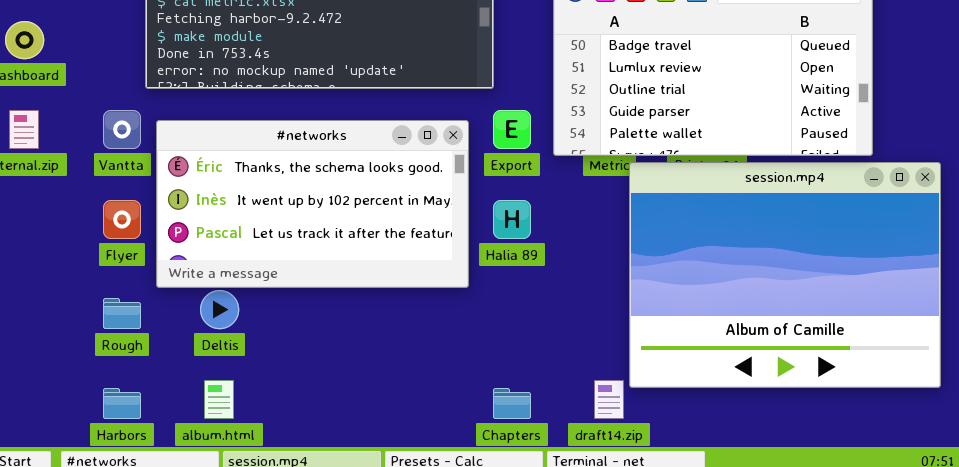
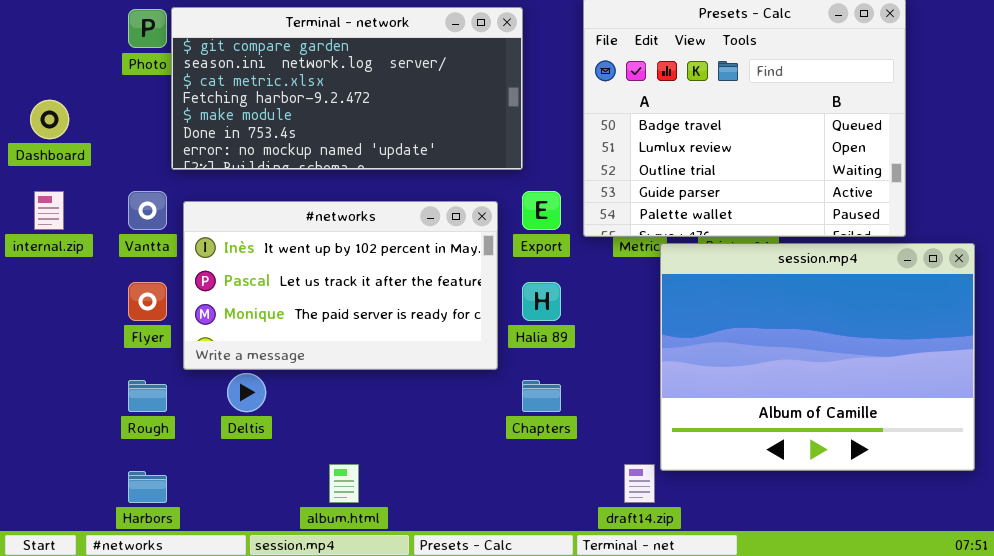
#networks: [156,120,469,288] -> [183,201,498,370], scrolled down 1 row
album.html: [204,380,234,419] -> [329,464,359,503], moved
Chapters: [493,388,531,419] -> [522,380,561,412], moved

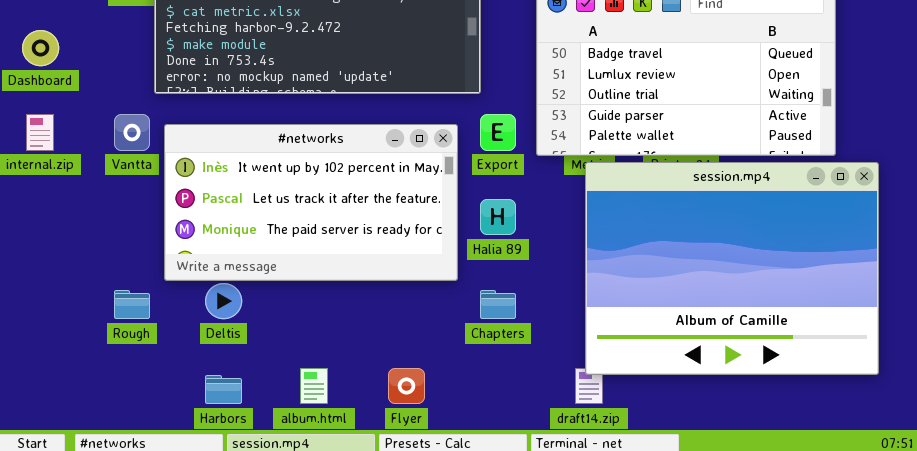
session.mp4: [660,243,975,471] -> [585,162,879,375], moved
Flyer: [128,282,167,321] -> [388,368,425,404], moved
Harbors: [128,471,167,503] -> [205,375,242,404], moved

